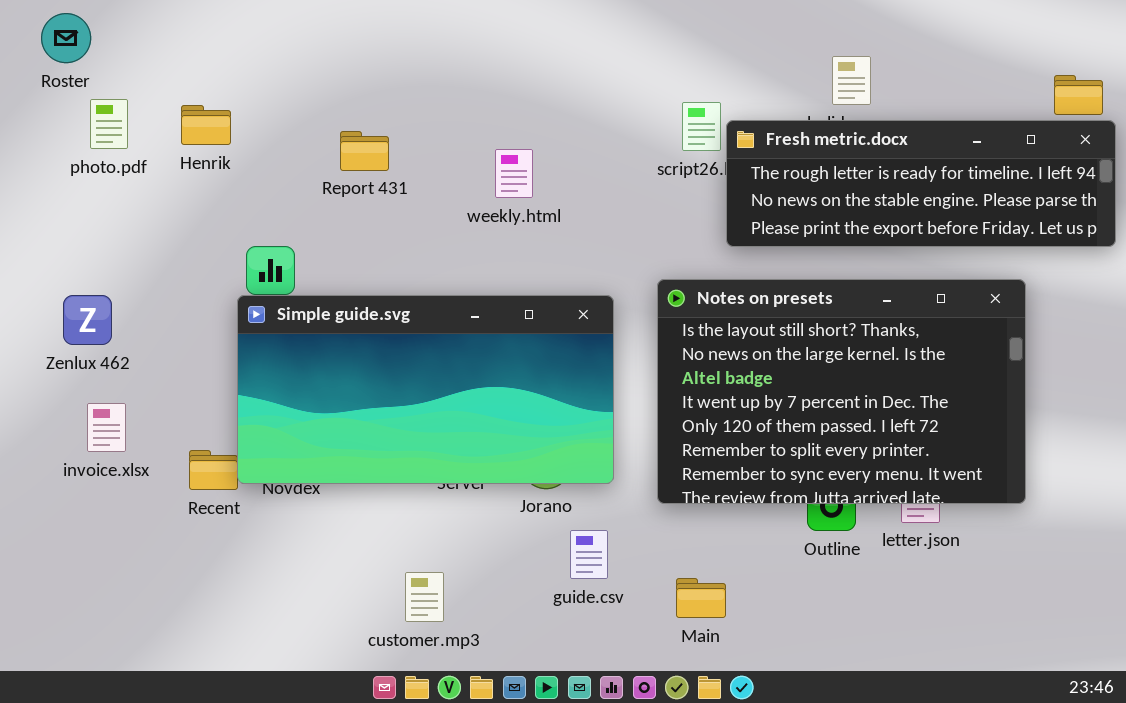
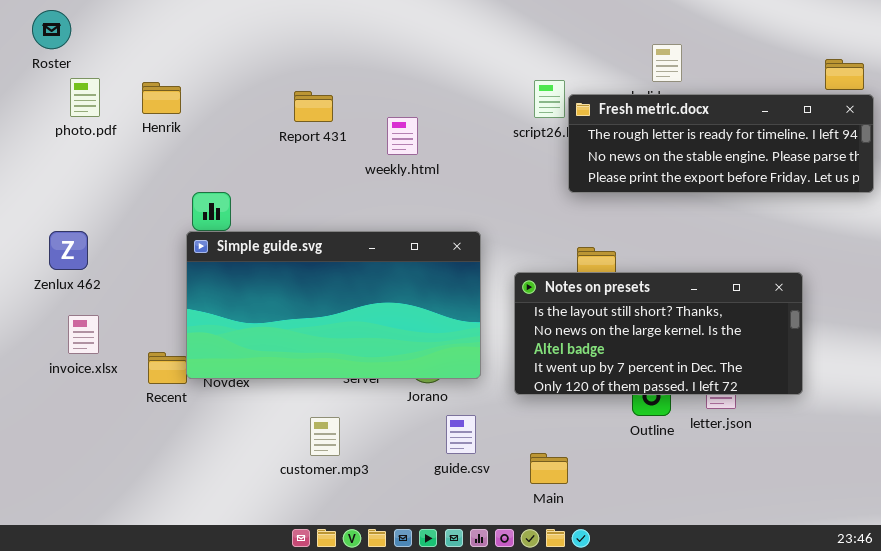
Report 431: [340,131,389,171] -> [294,91,333,122], moved
Notes on presets: [657,279,1026,504] -> [514,272,803,395], resized
customer.mp3: [405,572,444,622] -> [310,417,340,456], moved

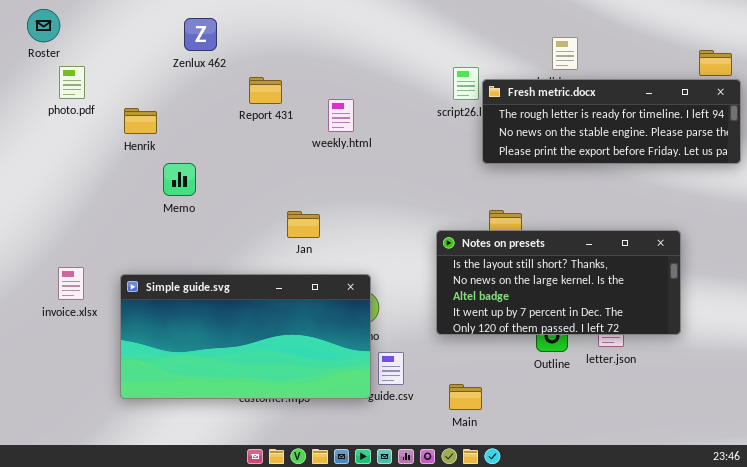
Henrik: [142,82,181,114] -> [124,108,157,134], moved
Zenlux 462: [49,231,88,270] -> [184,18,217,51], moved
Simple guide.svg: [186,231,481,379] -> [120,274,371,399], moved

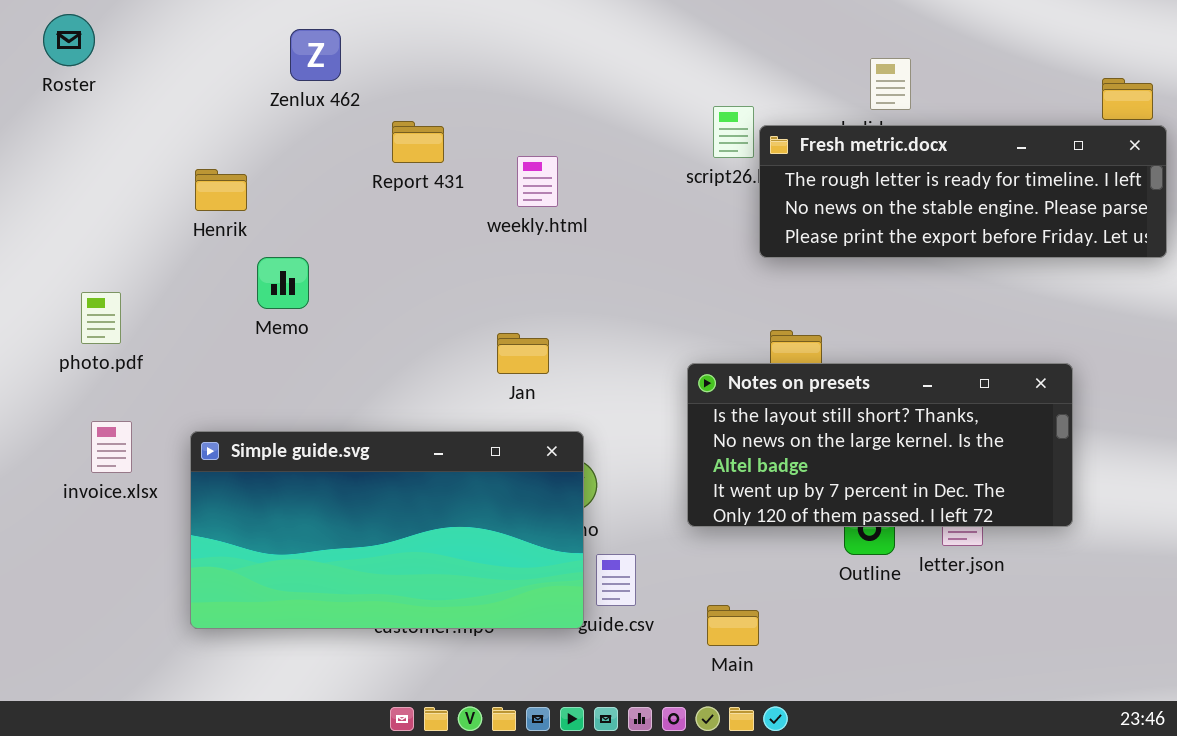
photo.pdf: [59,66,85,99] -> [81,292,121,344], moved
Jan: [287,211,320,238] -> [497,333,549,374], moved

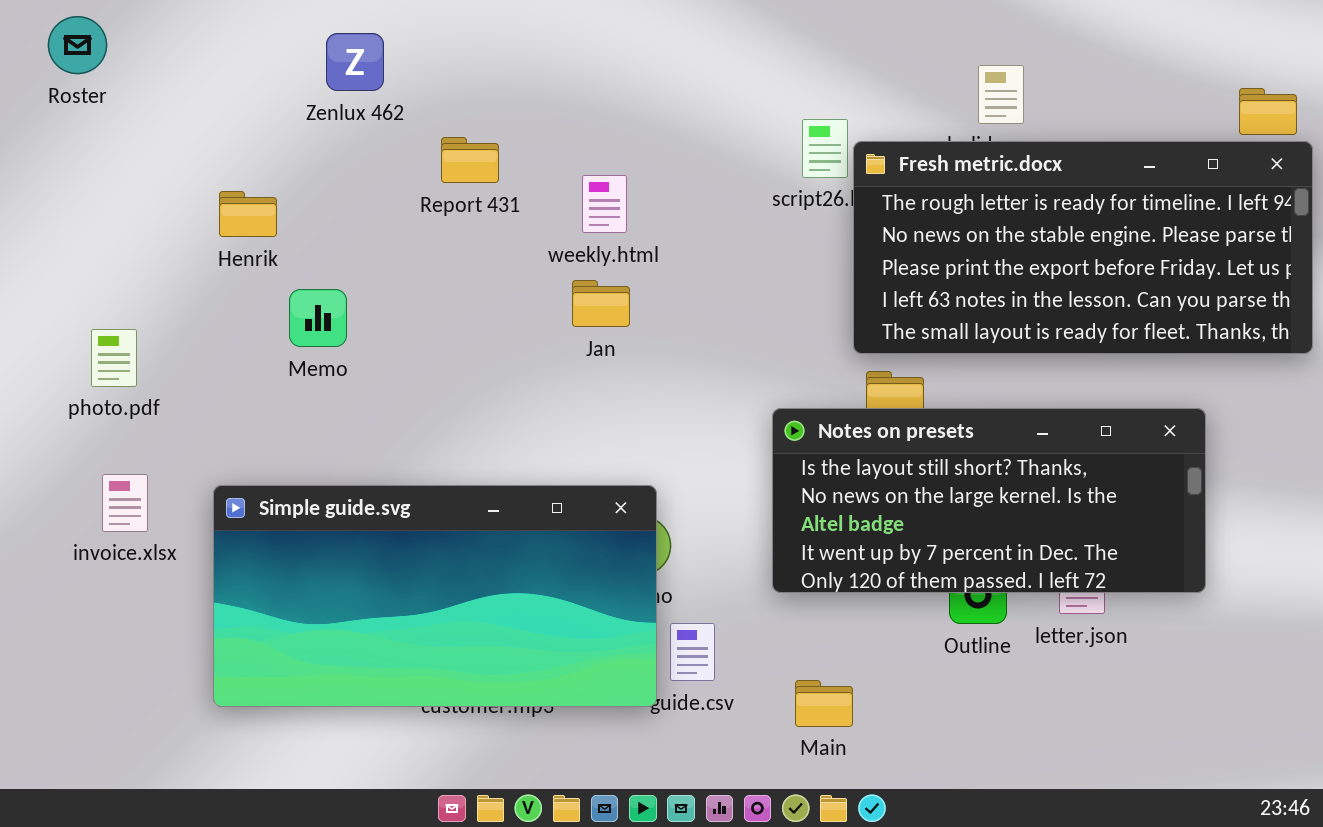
Fresh metric.docx: [759,125,1167,258] -> [853,141,1313,354], resized
Jan: [497,333,549,374] -> [572,280,630,327], moved

